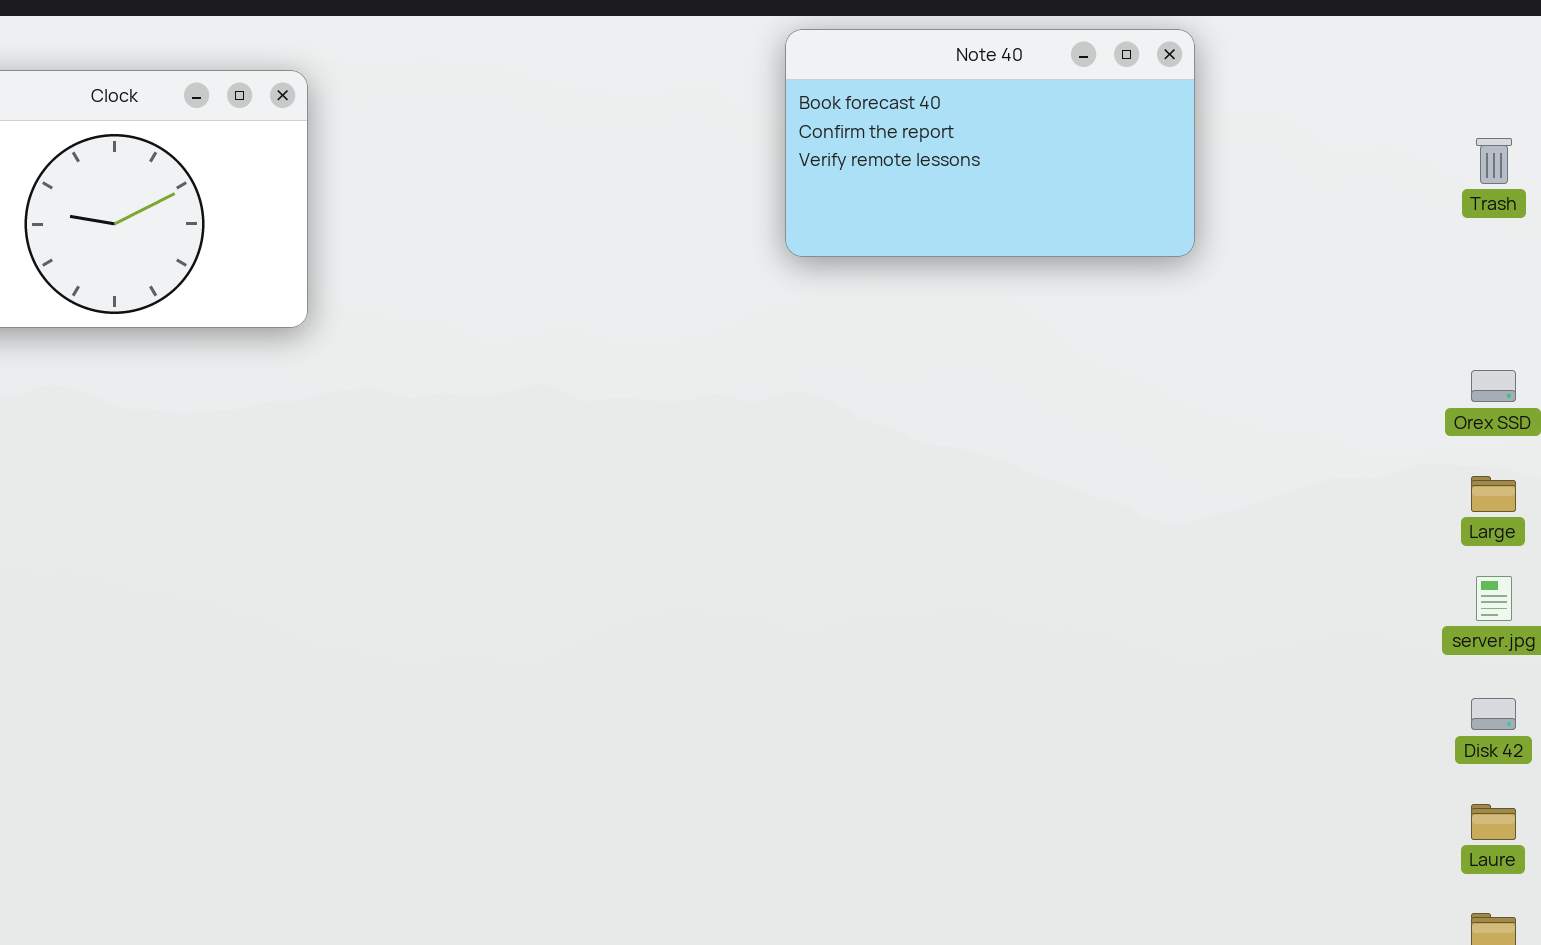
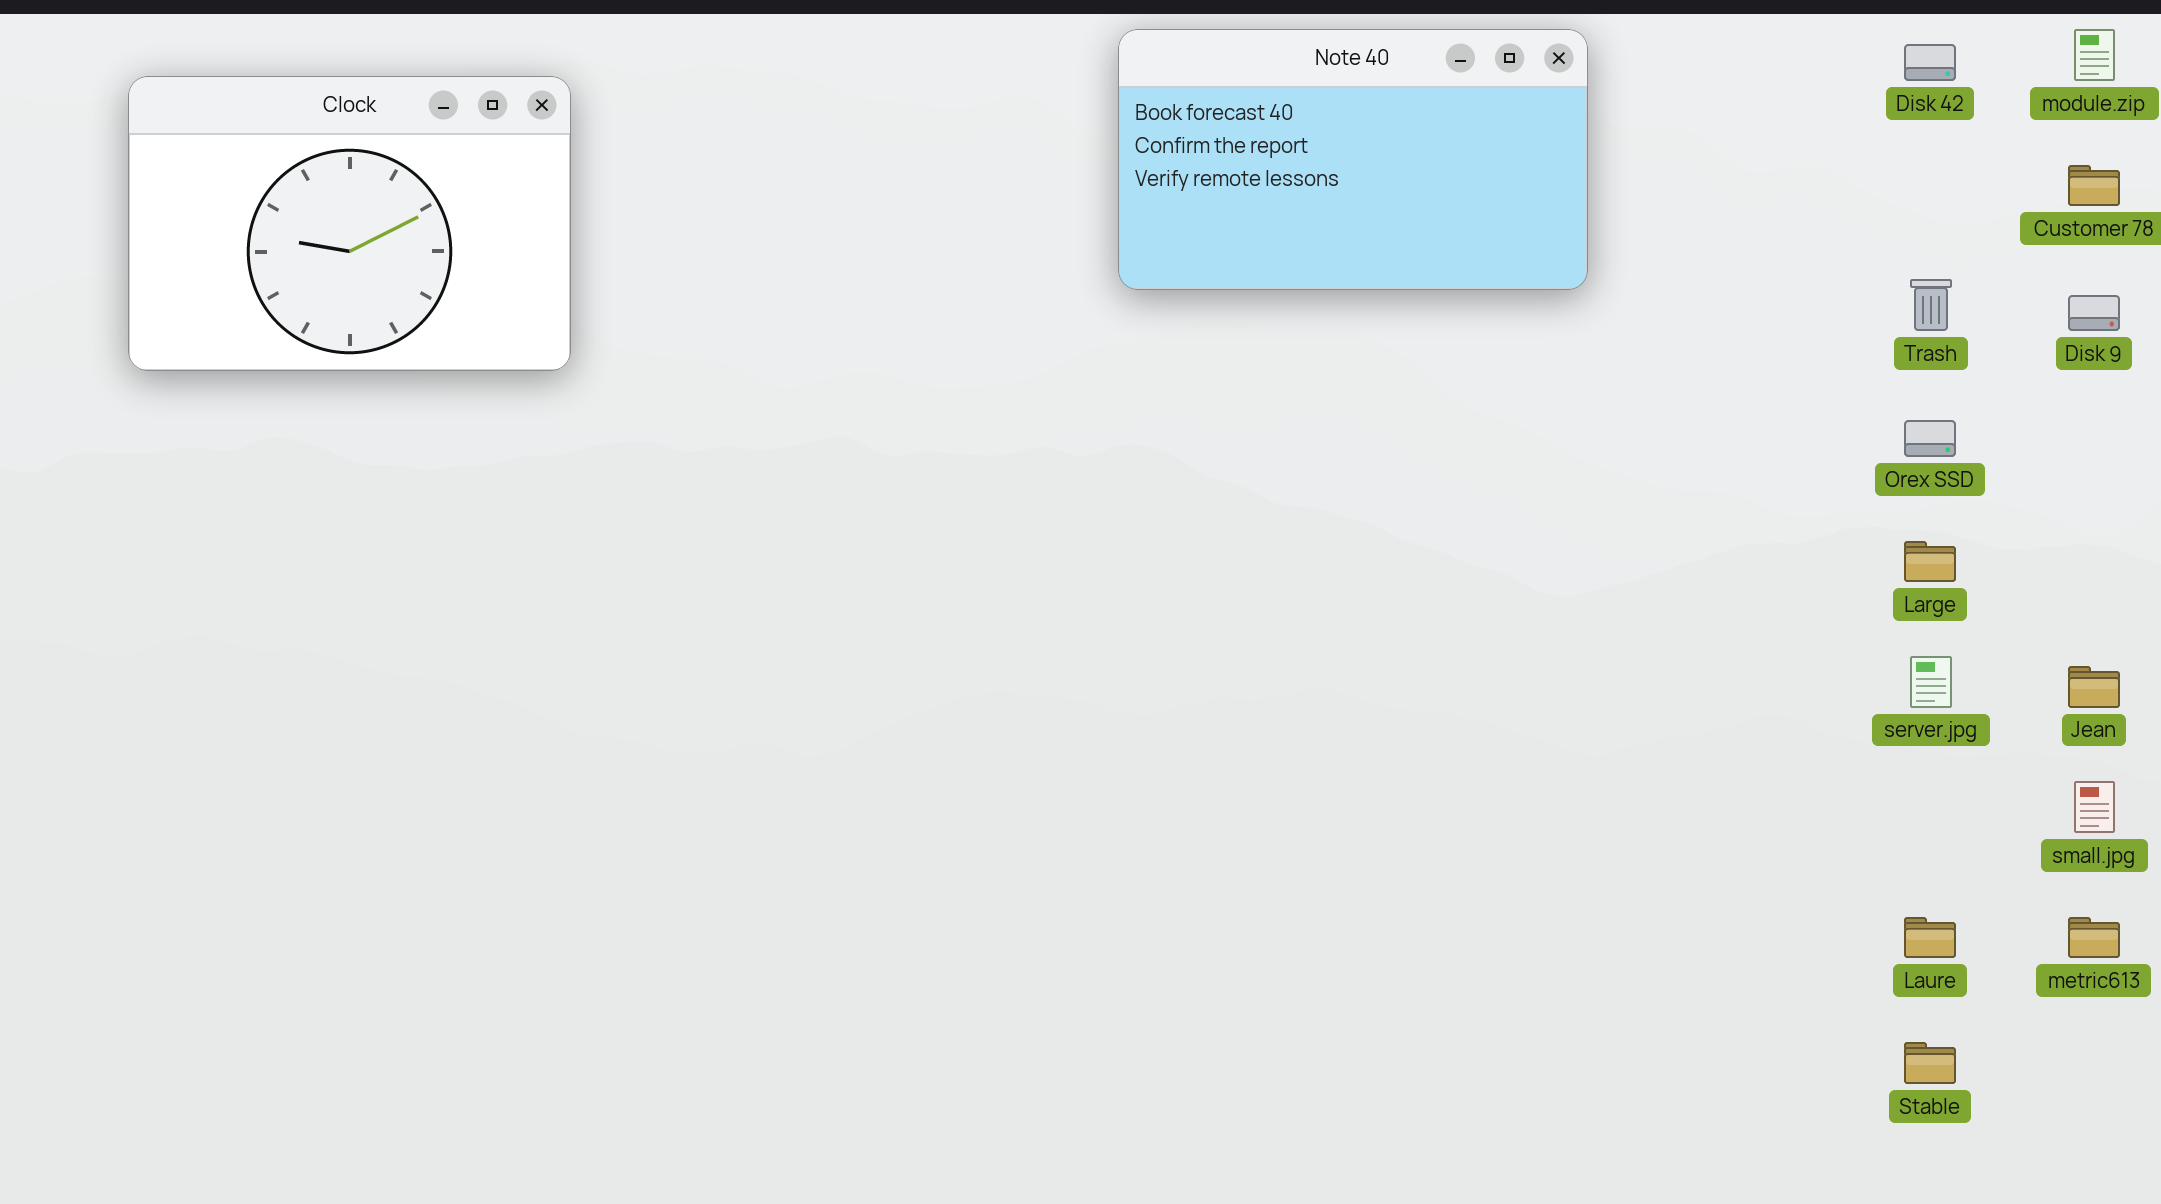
Trash: [1476,138,1512,184] -> [1910,279,1952,331], moved
Disk 42: [1471,698,1516,730] -> [1904,44,1956,81], moved

